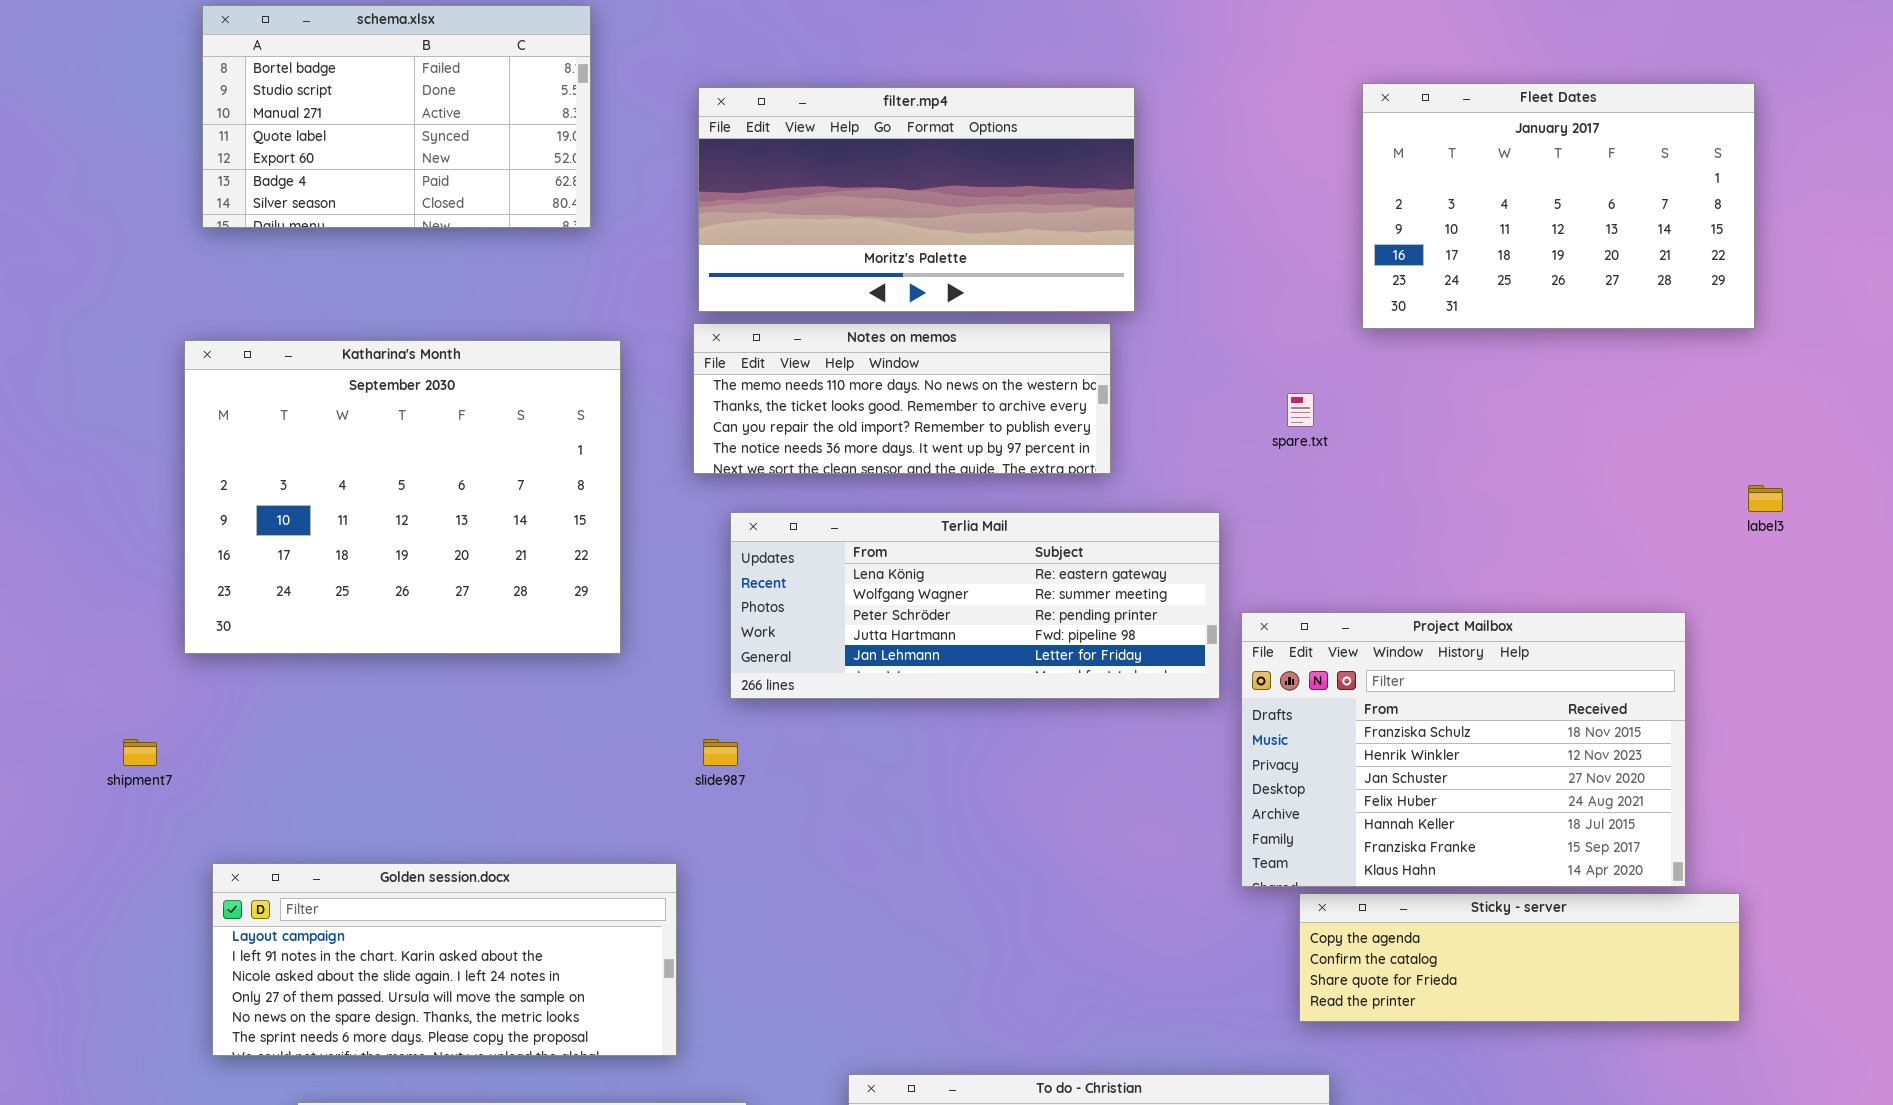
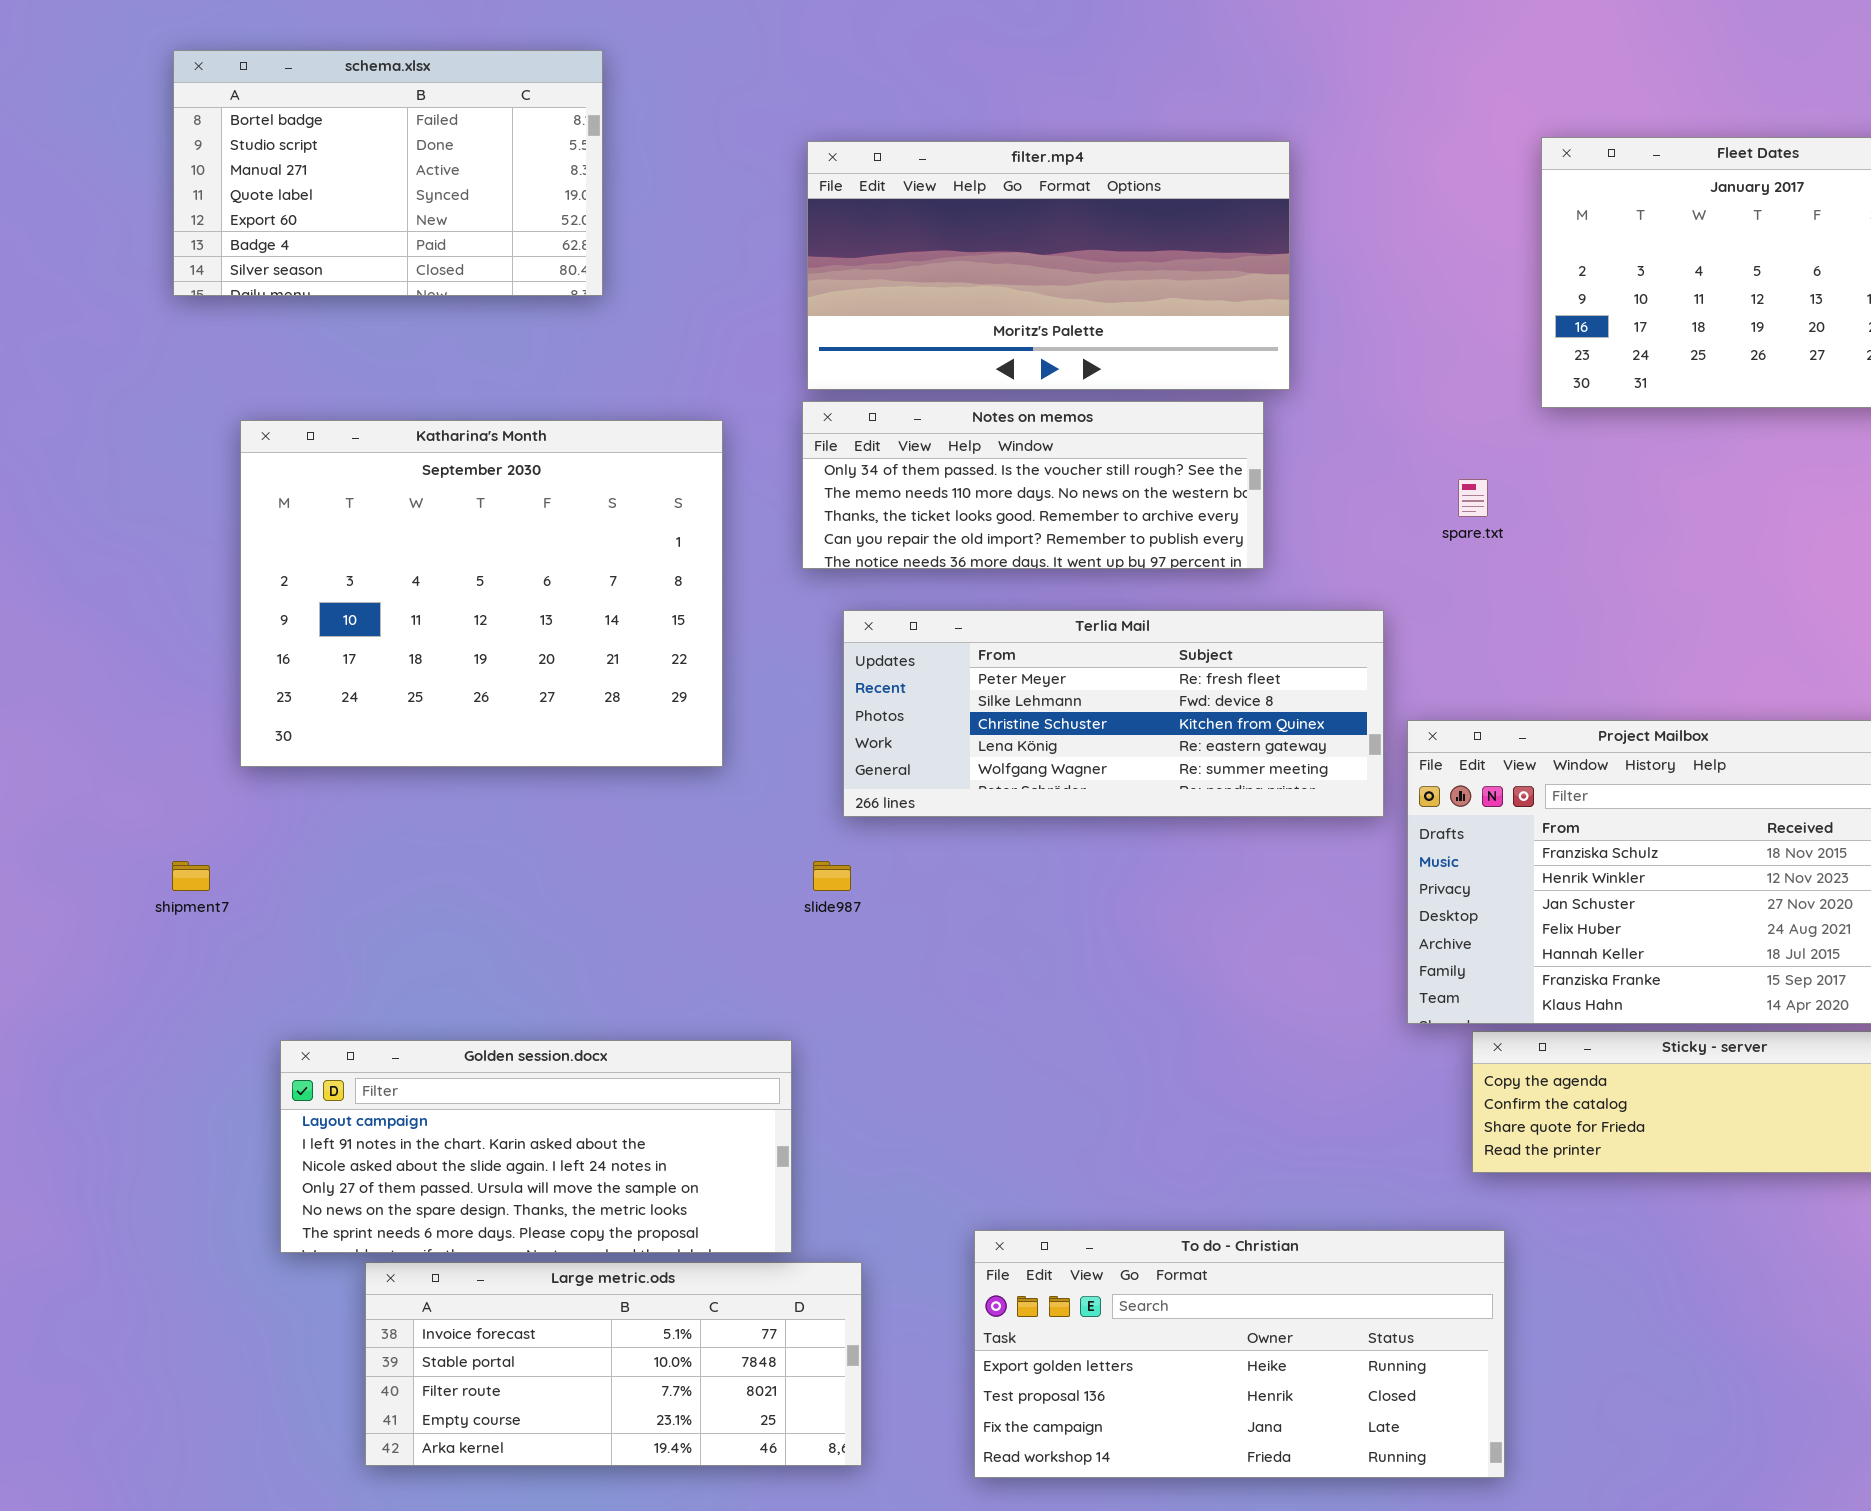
schema.xlsx: [202,5,591,228] -> [173,50,603,296], moved
Notes on memos: [693,323,1111,474] -> [802,401,1264,569], scrolled up 1 row
Terlia Mail: [730,512,1220,699] -> [843,610,1384,817], scrolled up 3 rows
Golden session.docx: [212,863,677,1056] -> [280,1040,792,1253], moved

